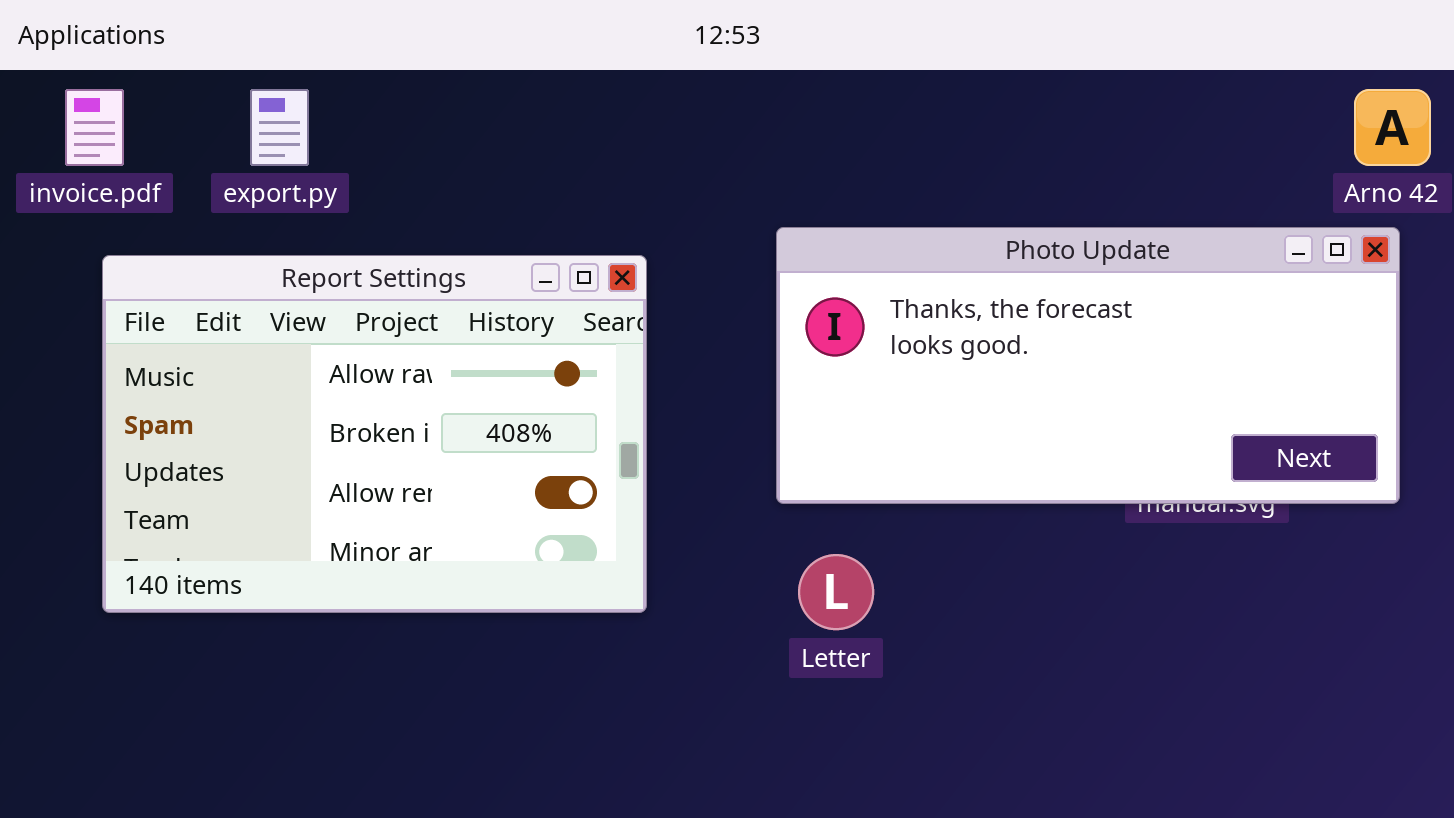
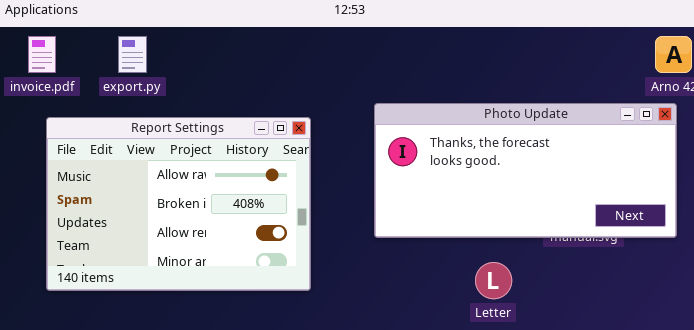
Letter: [798,554,874,630] -> [475,262,512,299], moved

